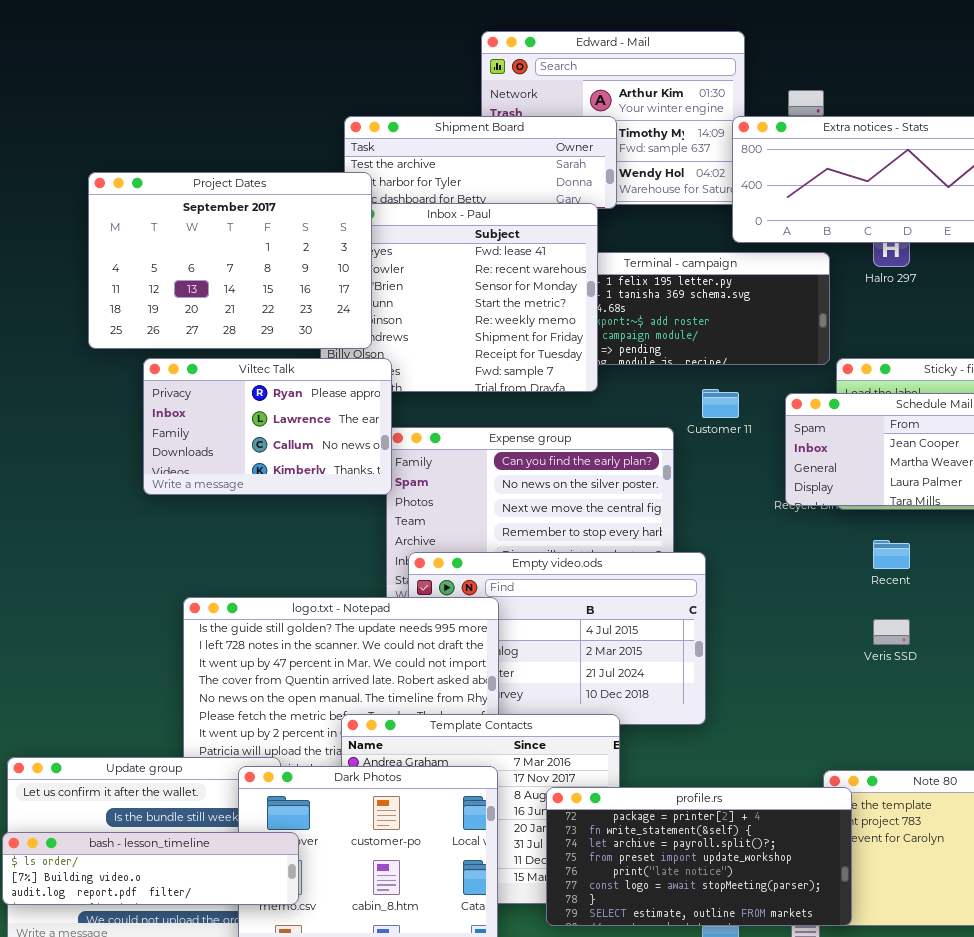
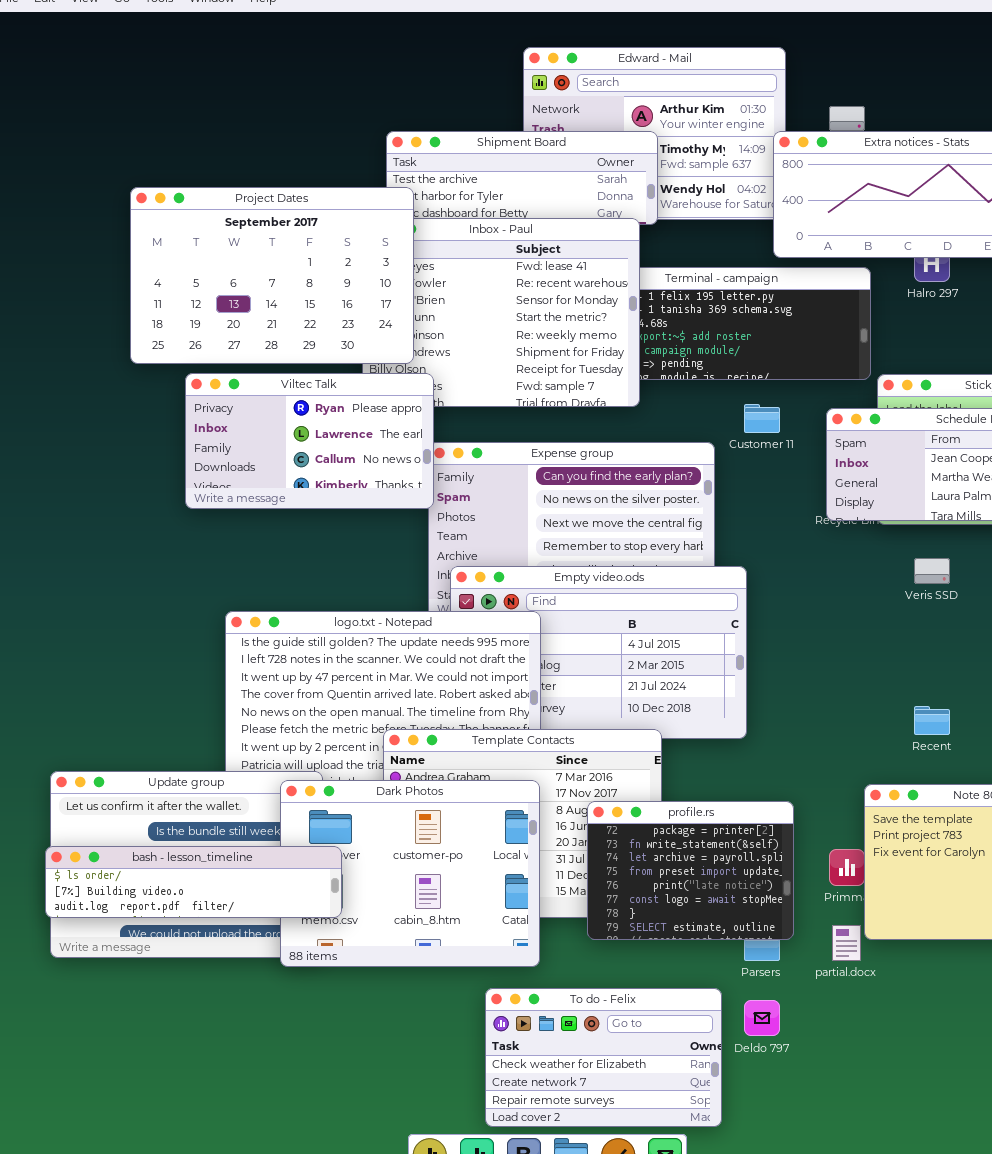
Recent: [873,540,910,569] -> [914,706,950,735], moved
Veris SSD: [873,619,910,645] -> [914,558,950,584], moved
profile.rs: [546,787,852,926] -> [587,801,794,940], resized

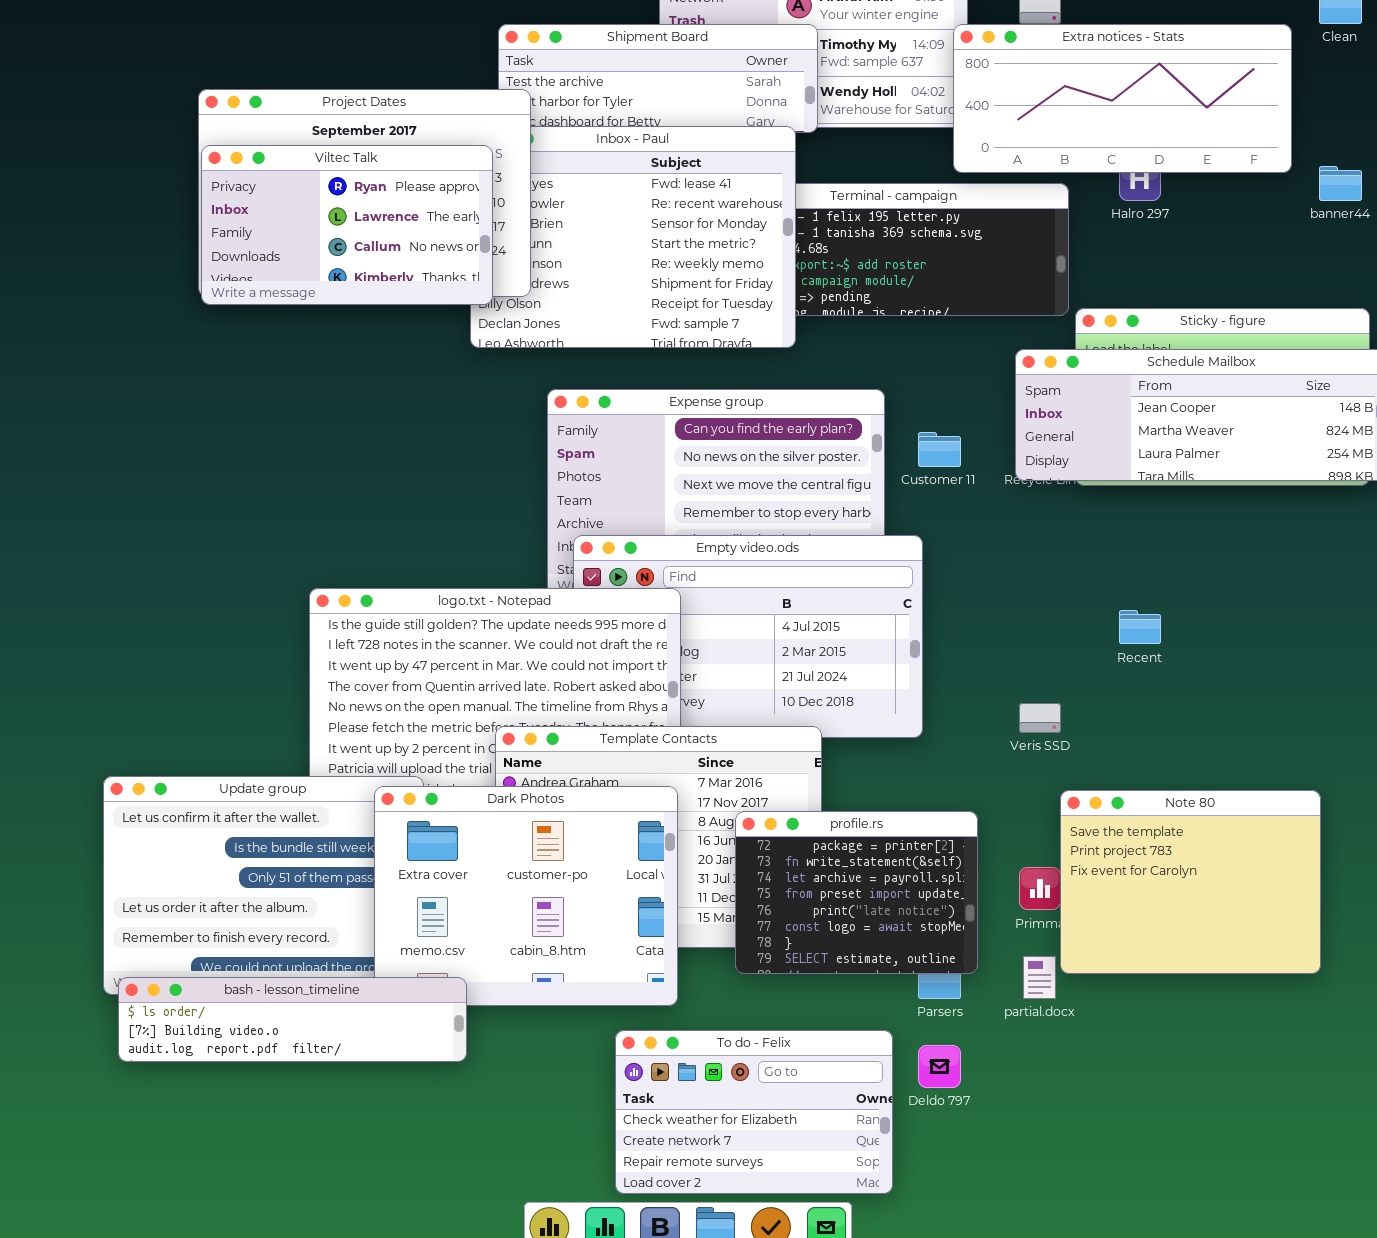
Viltec Talk: [185,373,434,509] -> [201,145,493,305], moved
Customer 11: [744,404,780,433] -> [918,432,961,467], moved
Veris SSD: [914,558,950,584] -> [1019,703,1061,733], moved
Recent: [914,706,950,735] -> [1119,610,1161,644], moved
bash - lesson_timeline: [45,846,342,918] -> [118,977,467,1062], moved

